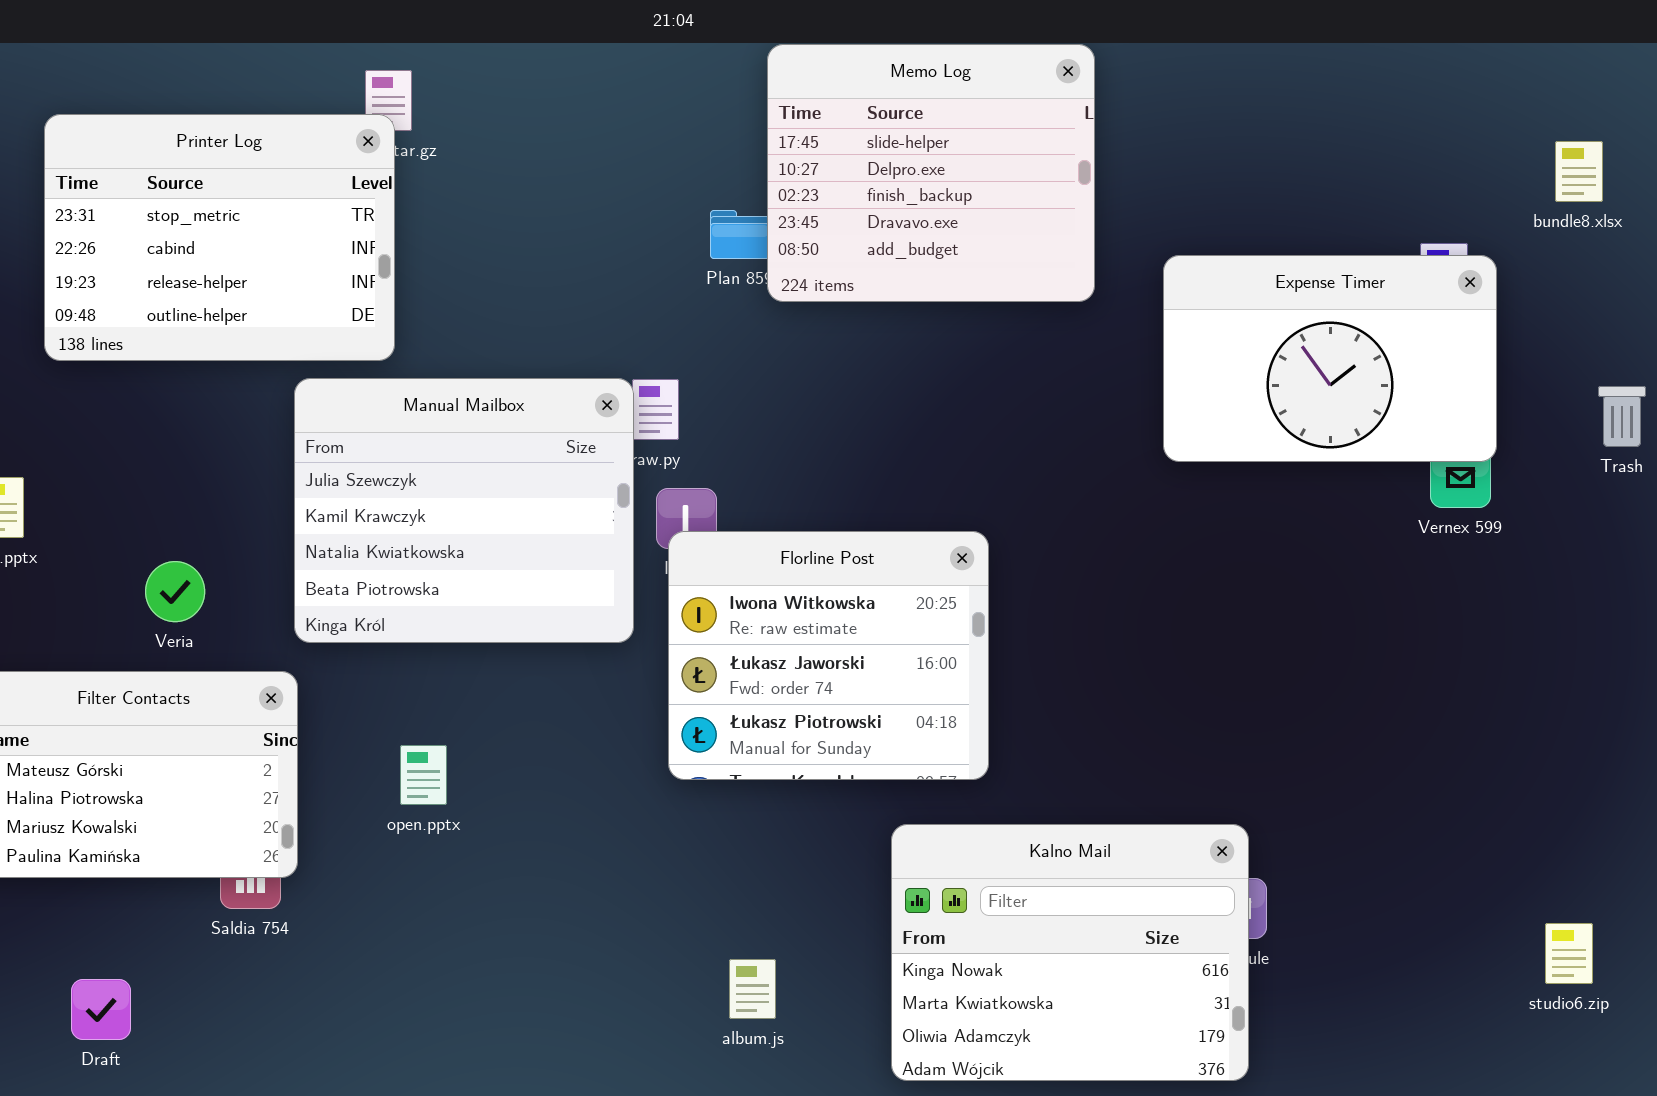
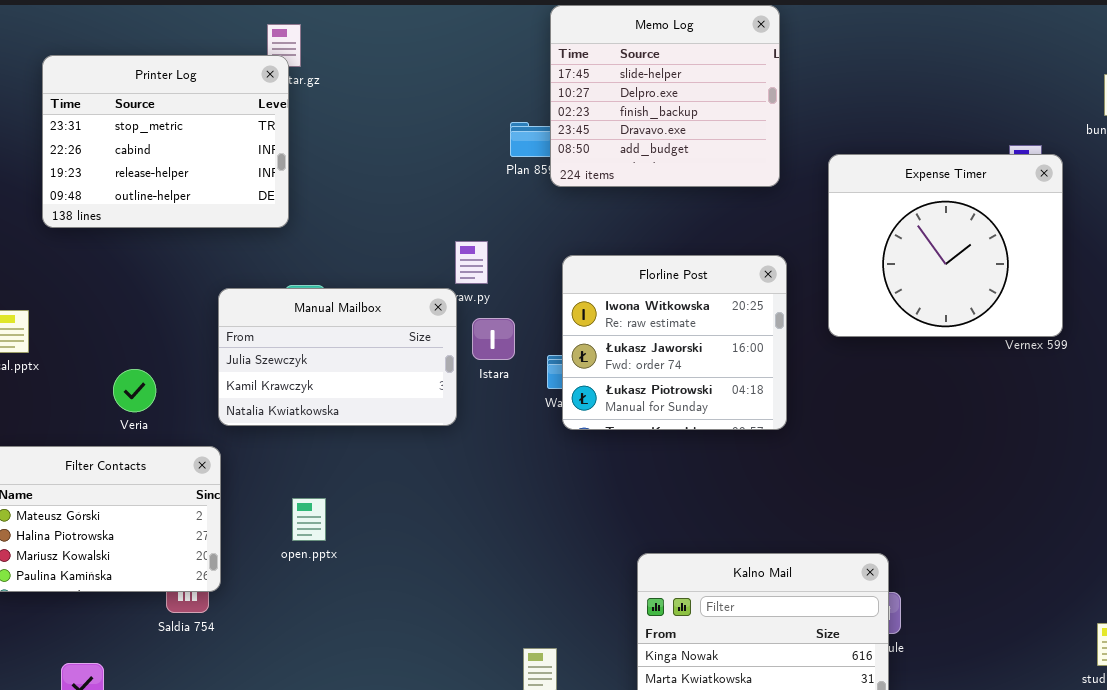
Expense Timer: [1163,255,1497,462] -> [828,154,1063,337], resized
Manual Mailbox: [294,378,634,643] -> [218,288,457,426], resized
Florline Post: [668,531,989,780] -> [562,255,787,430], moved

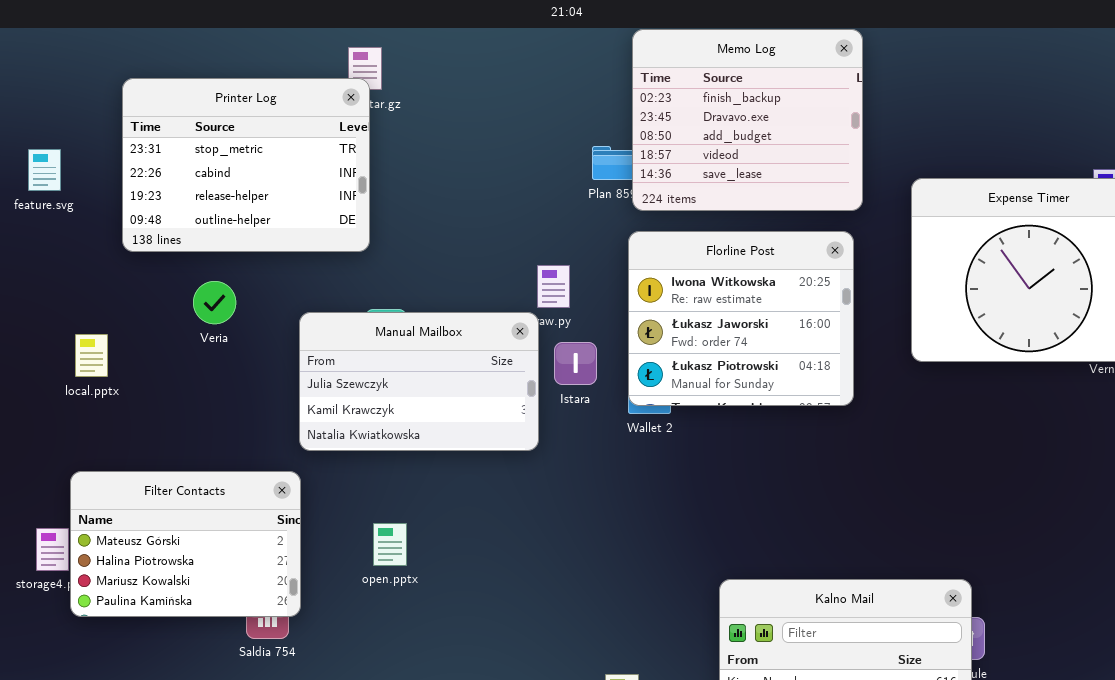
Memo Log: [550,5,780,187] -> [632,29,863,211], scrolled down 2 rows
Florline Post: [562,255,787,430] -> [628,231,854,406], moved
Veria: [113,369,156,412] -> [193,281,236,324], moved

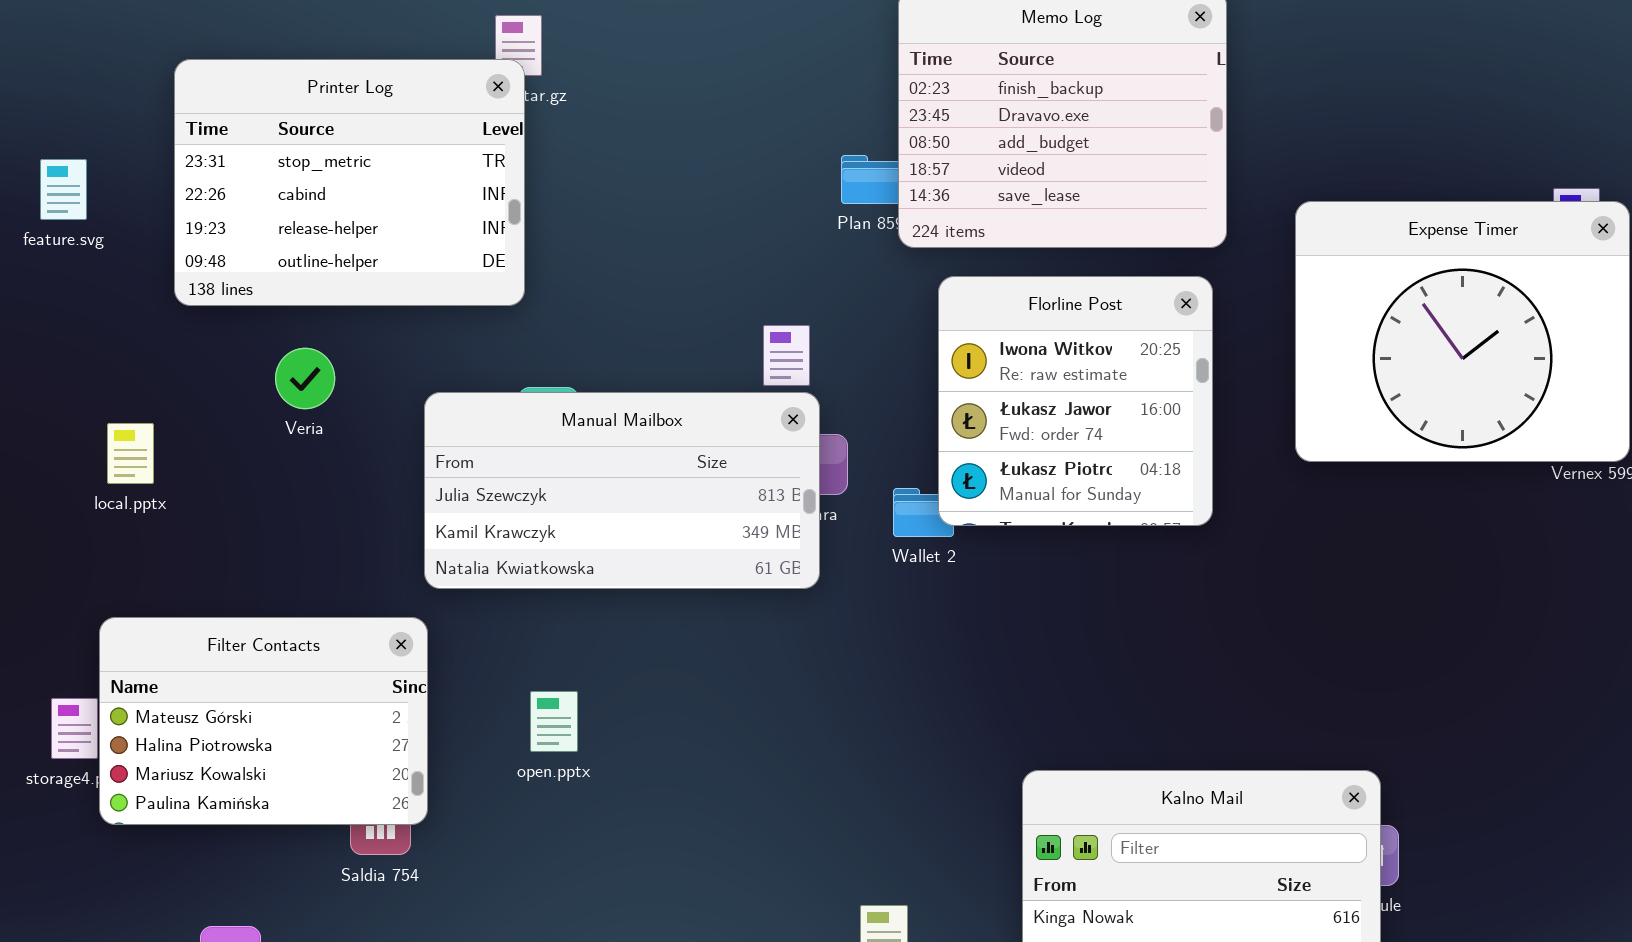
Florline Post: [628,231,854,406] -> [938,276,1213,526], resized
Manual Mailbox: [299,312,539,451] -> [424,392,820,589], resized

